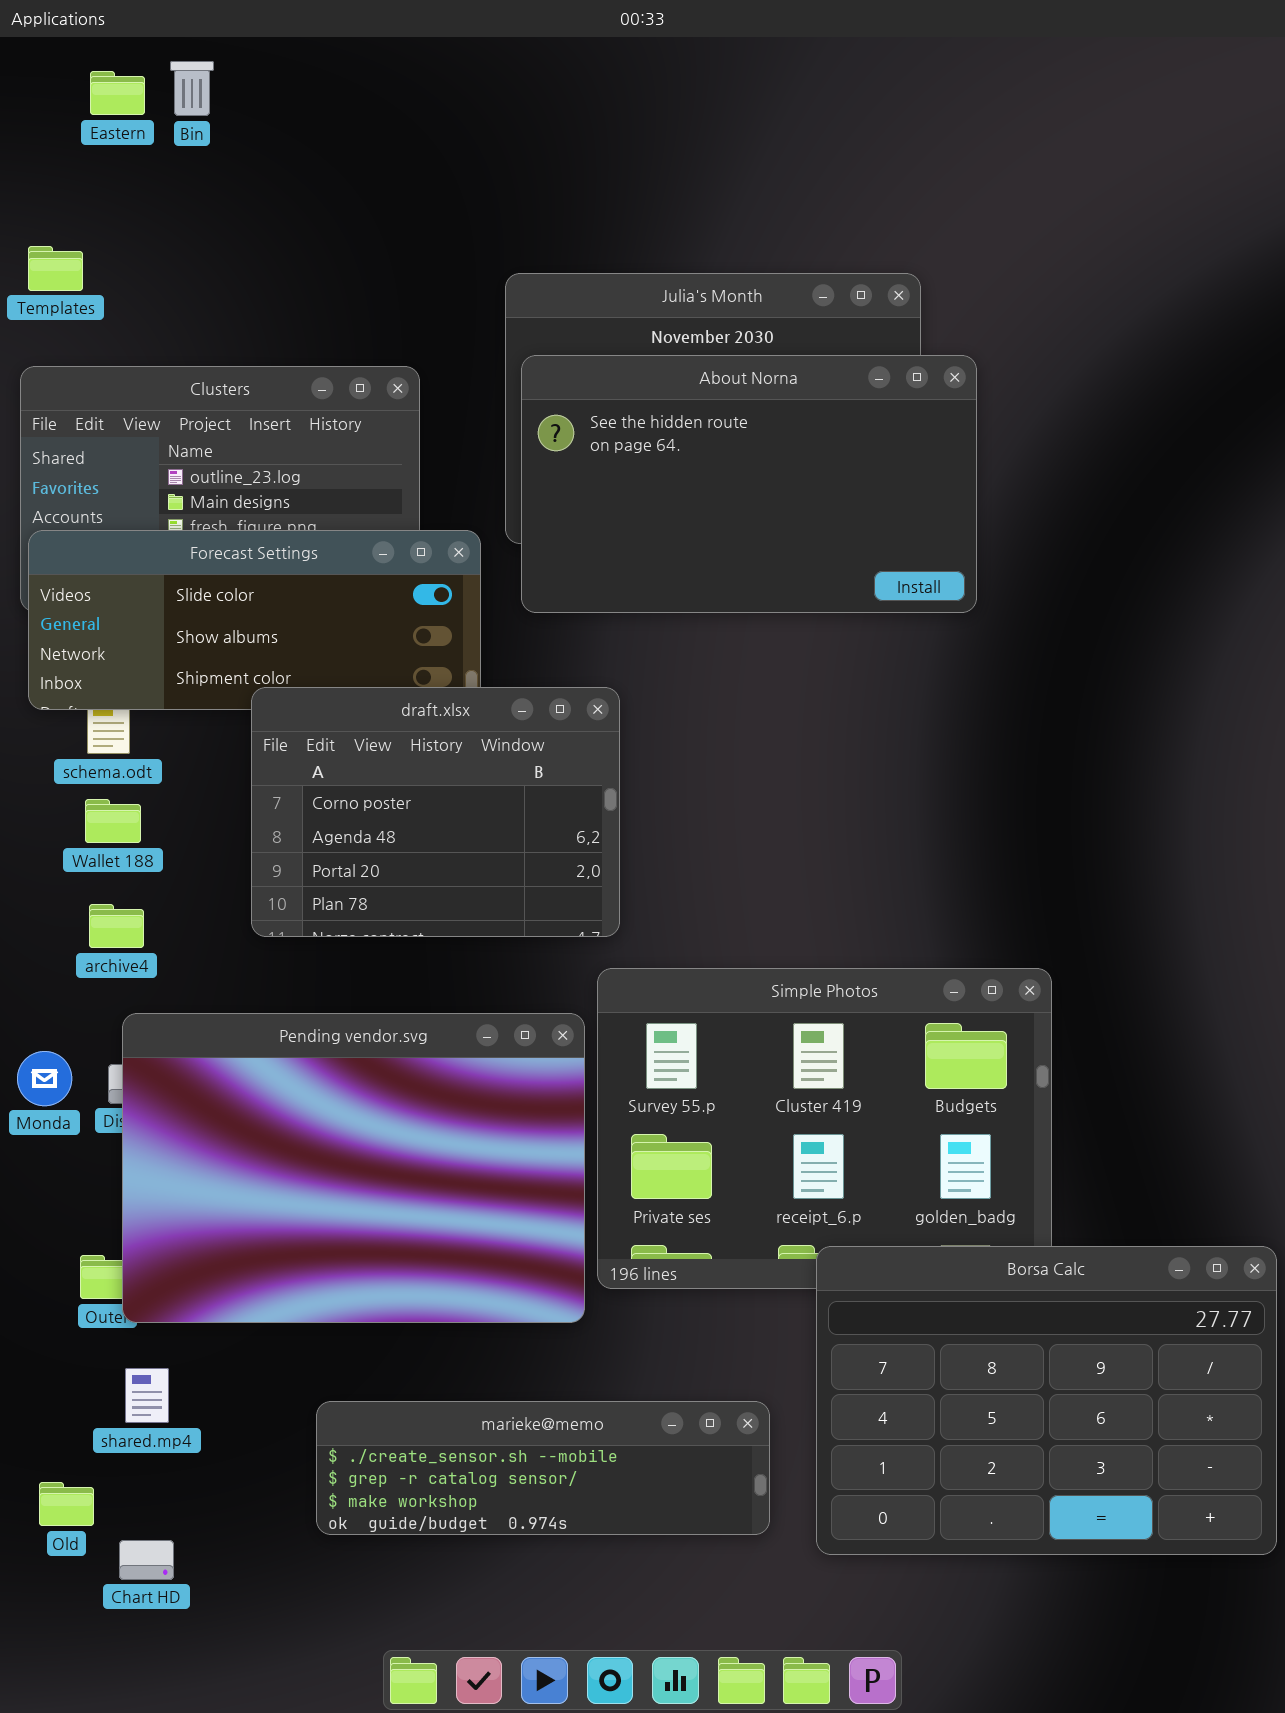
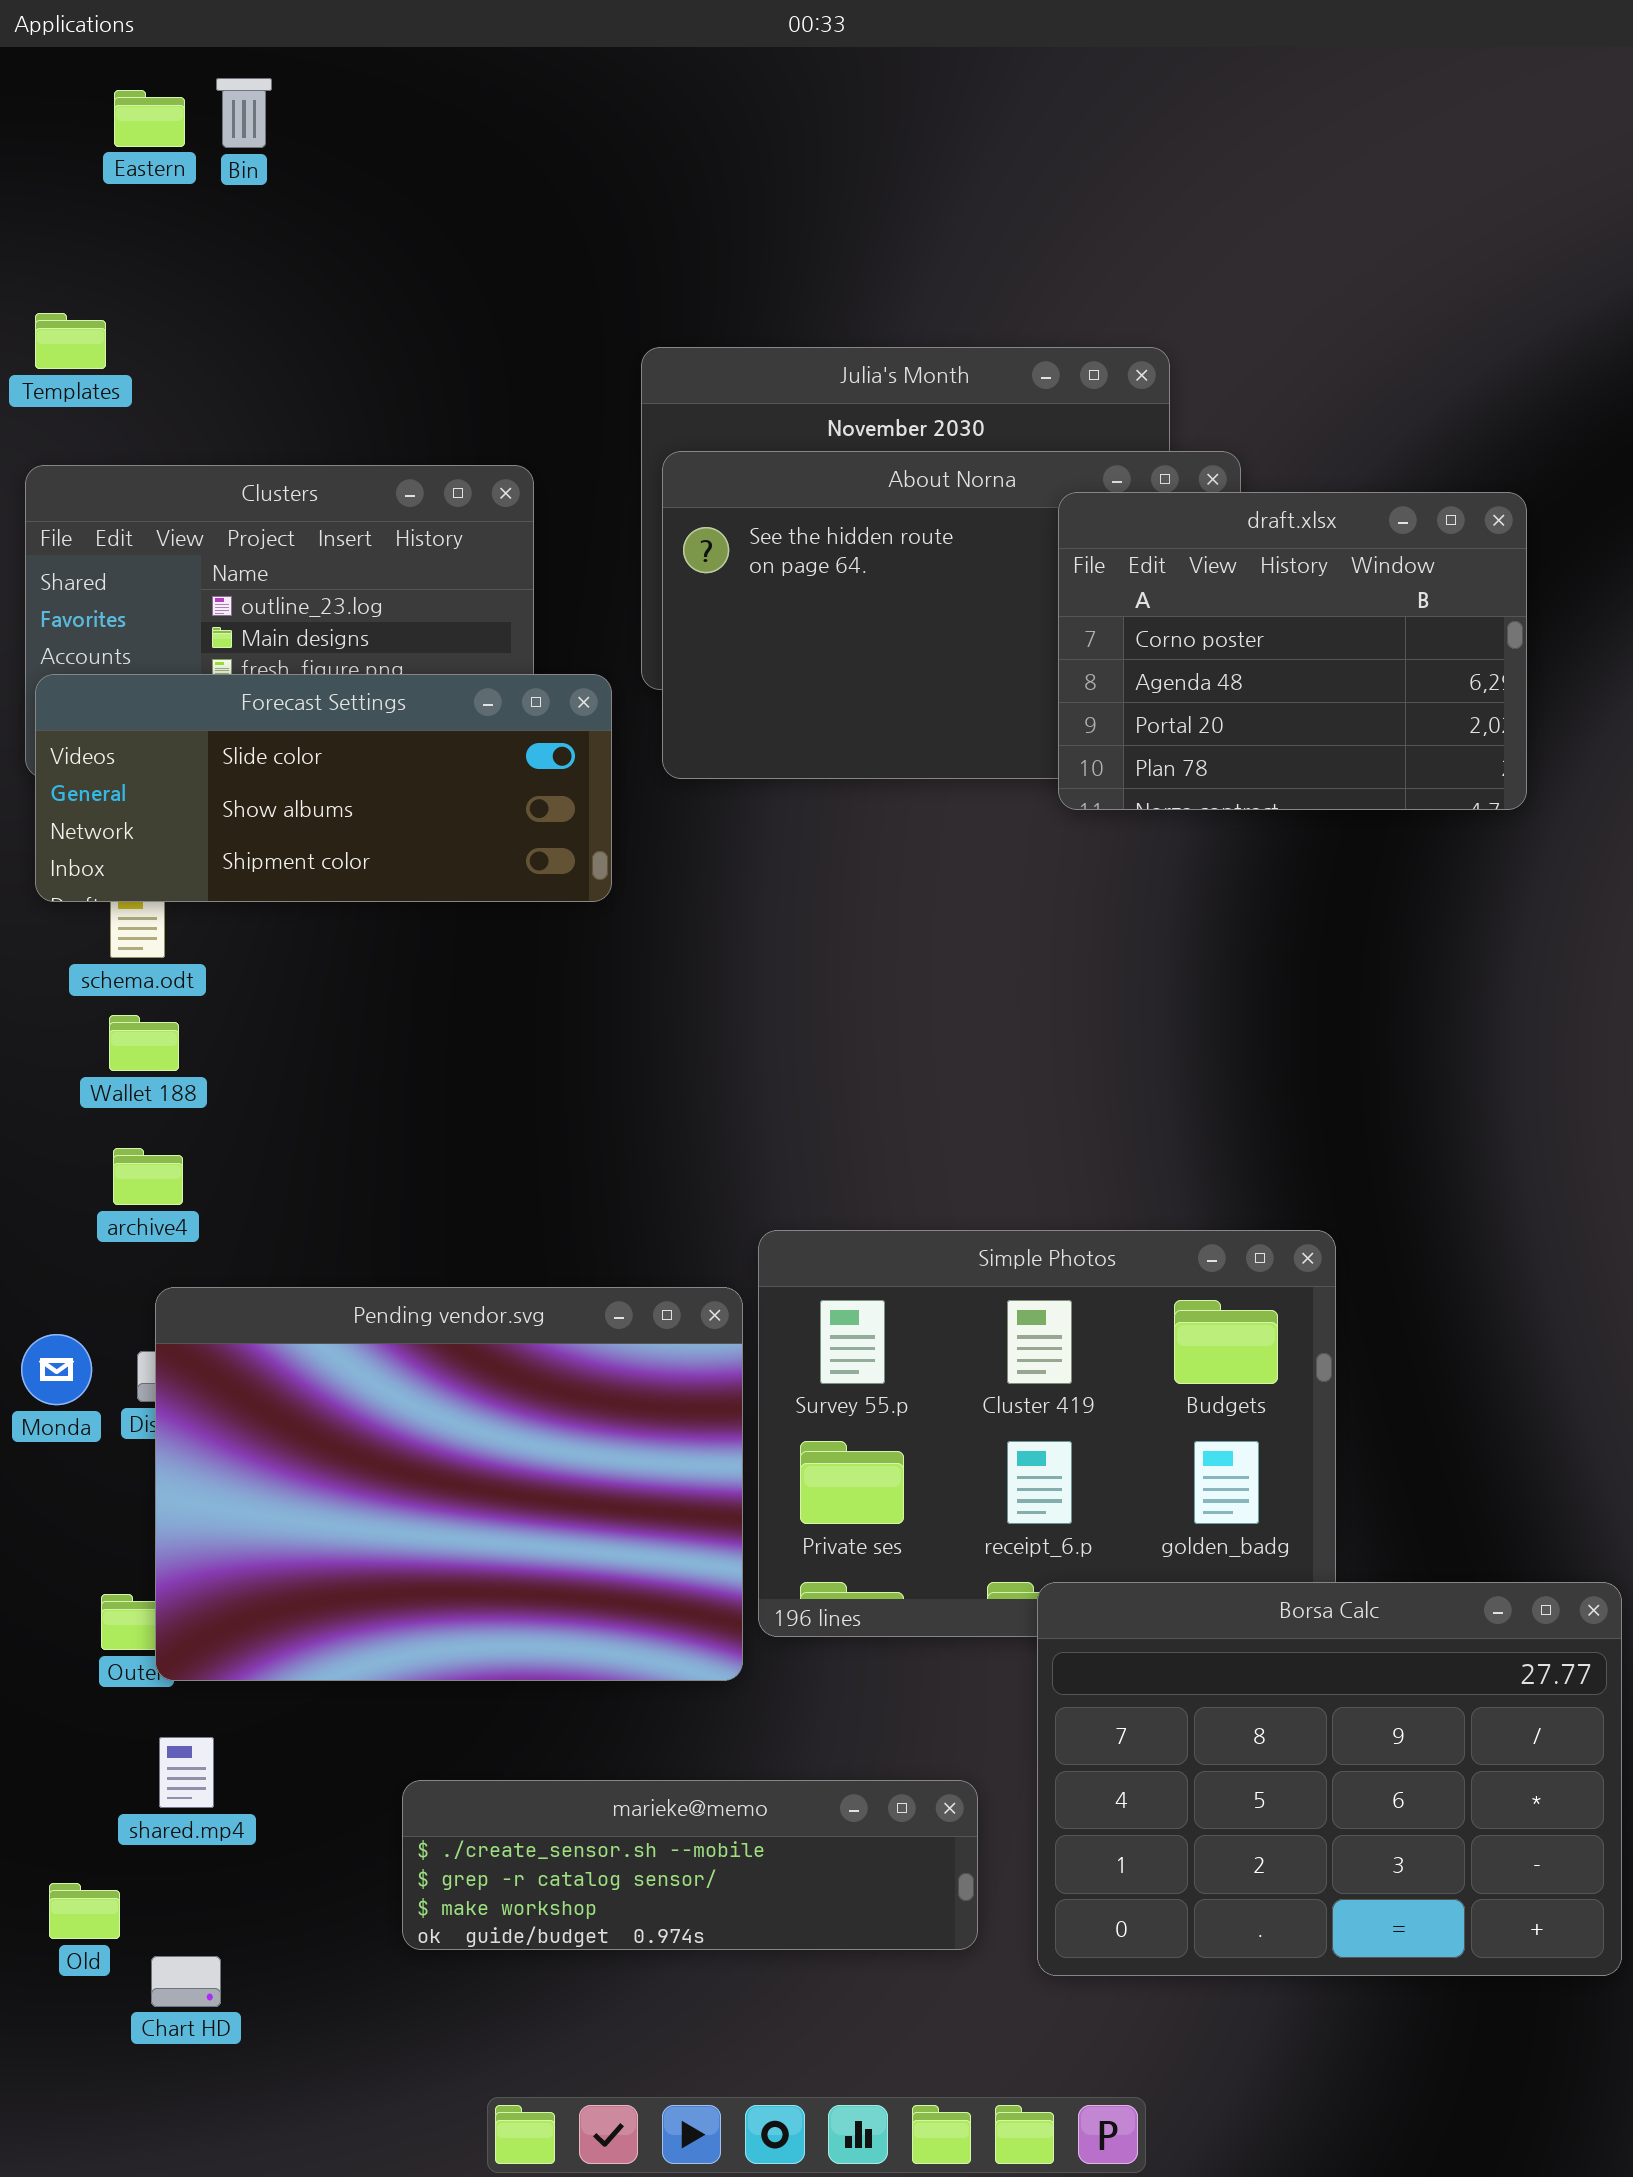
draft.xlsx: [251,687,620,937] -> [1058,492,1527,810], moved

